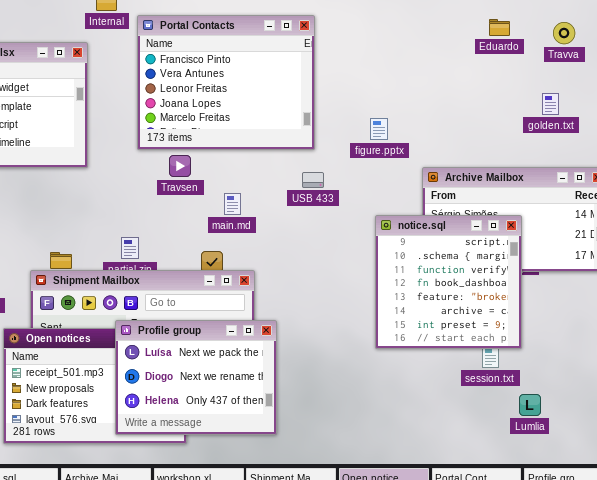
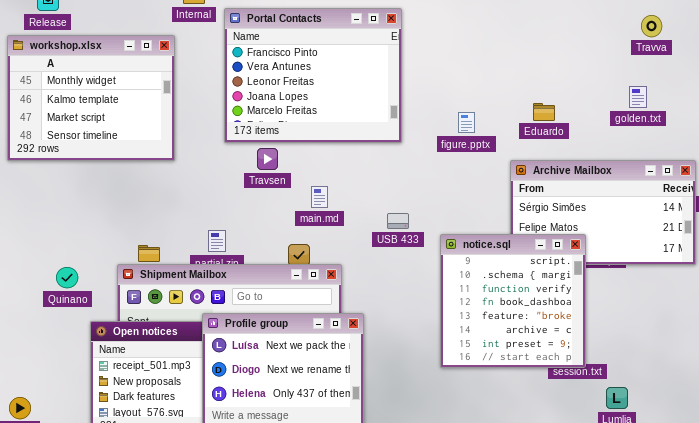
Eduardo: [489,19,510,36] -> [533,103,555,121], moved
USB 433: [302,172,324,188] -> [387,213,409,229], moved
notice.sql: [375,215,522,349] -> [440,234,586,368], moved

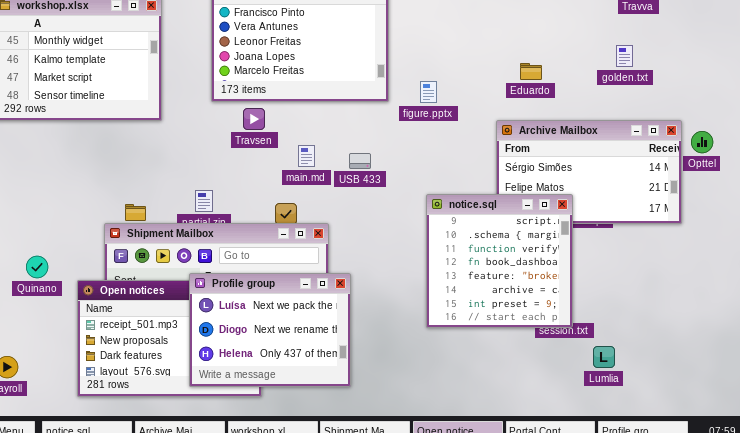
figure.pptx: [458,112,475,133] -> [420,81,437,103], moved
USB 433: [387,213,409,229] -> [349,153,371,169], moved
Quinano: [56,267,78,288] -> [26,256,48,278], moved

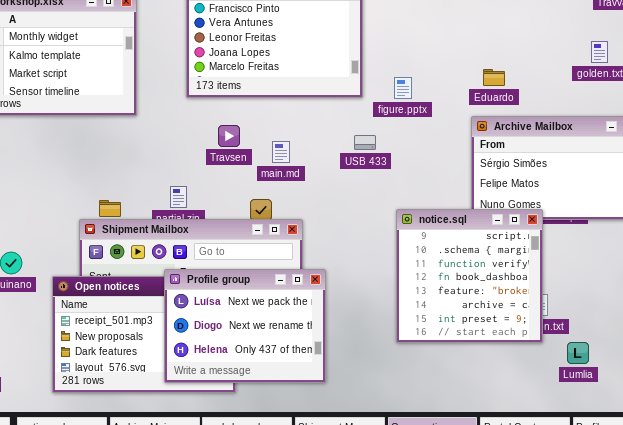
Eduardo: [520,63,542,80] -> [483,69,505,86], moved
Travsen: [243,108,265,130] -> [218,125,240,147], moved
USB 433: [349,153,371,169] -> [354,135,376,150], moved
notice.sql: [426,194,573,328] -> [396,209,543,343], moved

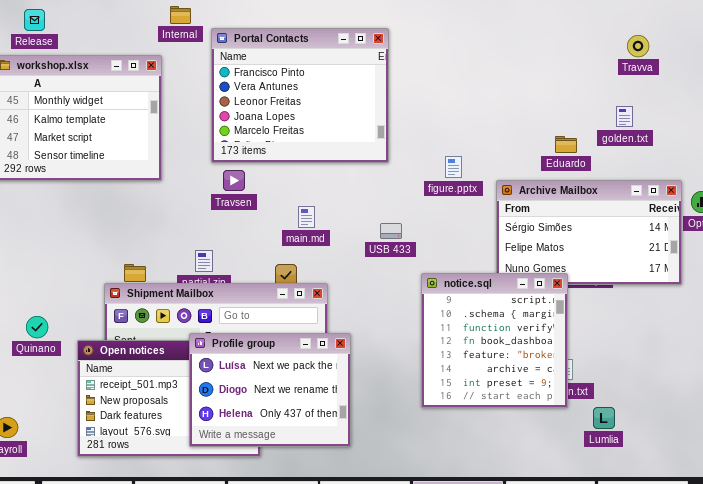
Eduardo: [483,69,505,86] -> [555,136,577,153], moved
figure.pptx: [394,77,412,99] -> [445,156,462,178], moved
Travsen: [218,125,240,147] -> [223,170,245,191], moved
USB 433: [354,135,376,150] -> [380,223,402,239], moved

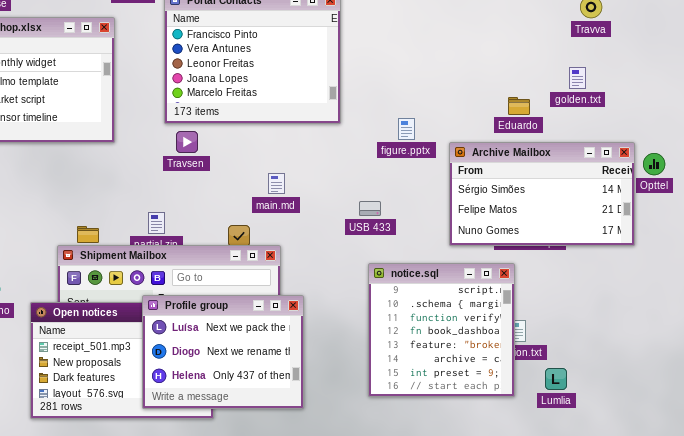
main.md: [298,206,315,228] -> [268,173,285,194], moved
USB 433: [380,223,402,239] -> [359,201,381,216], moved
notice.sql: [421,273,568,408] -> [368,263,515,397], moved

